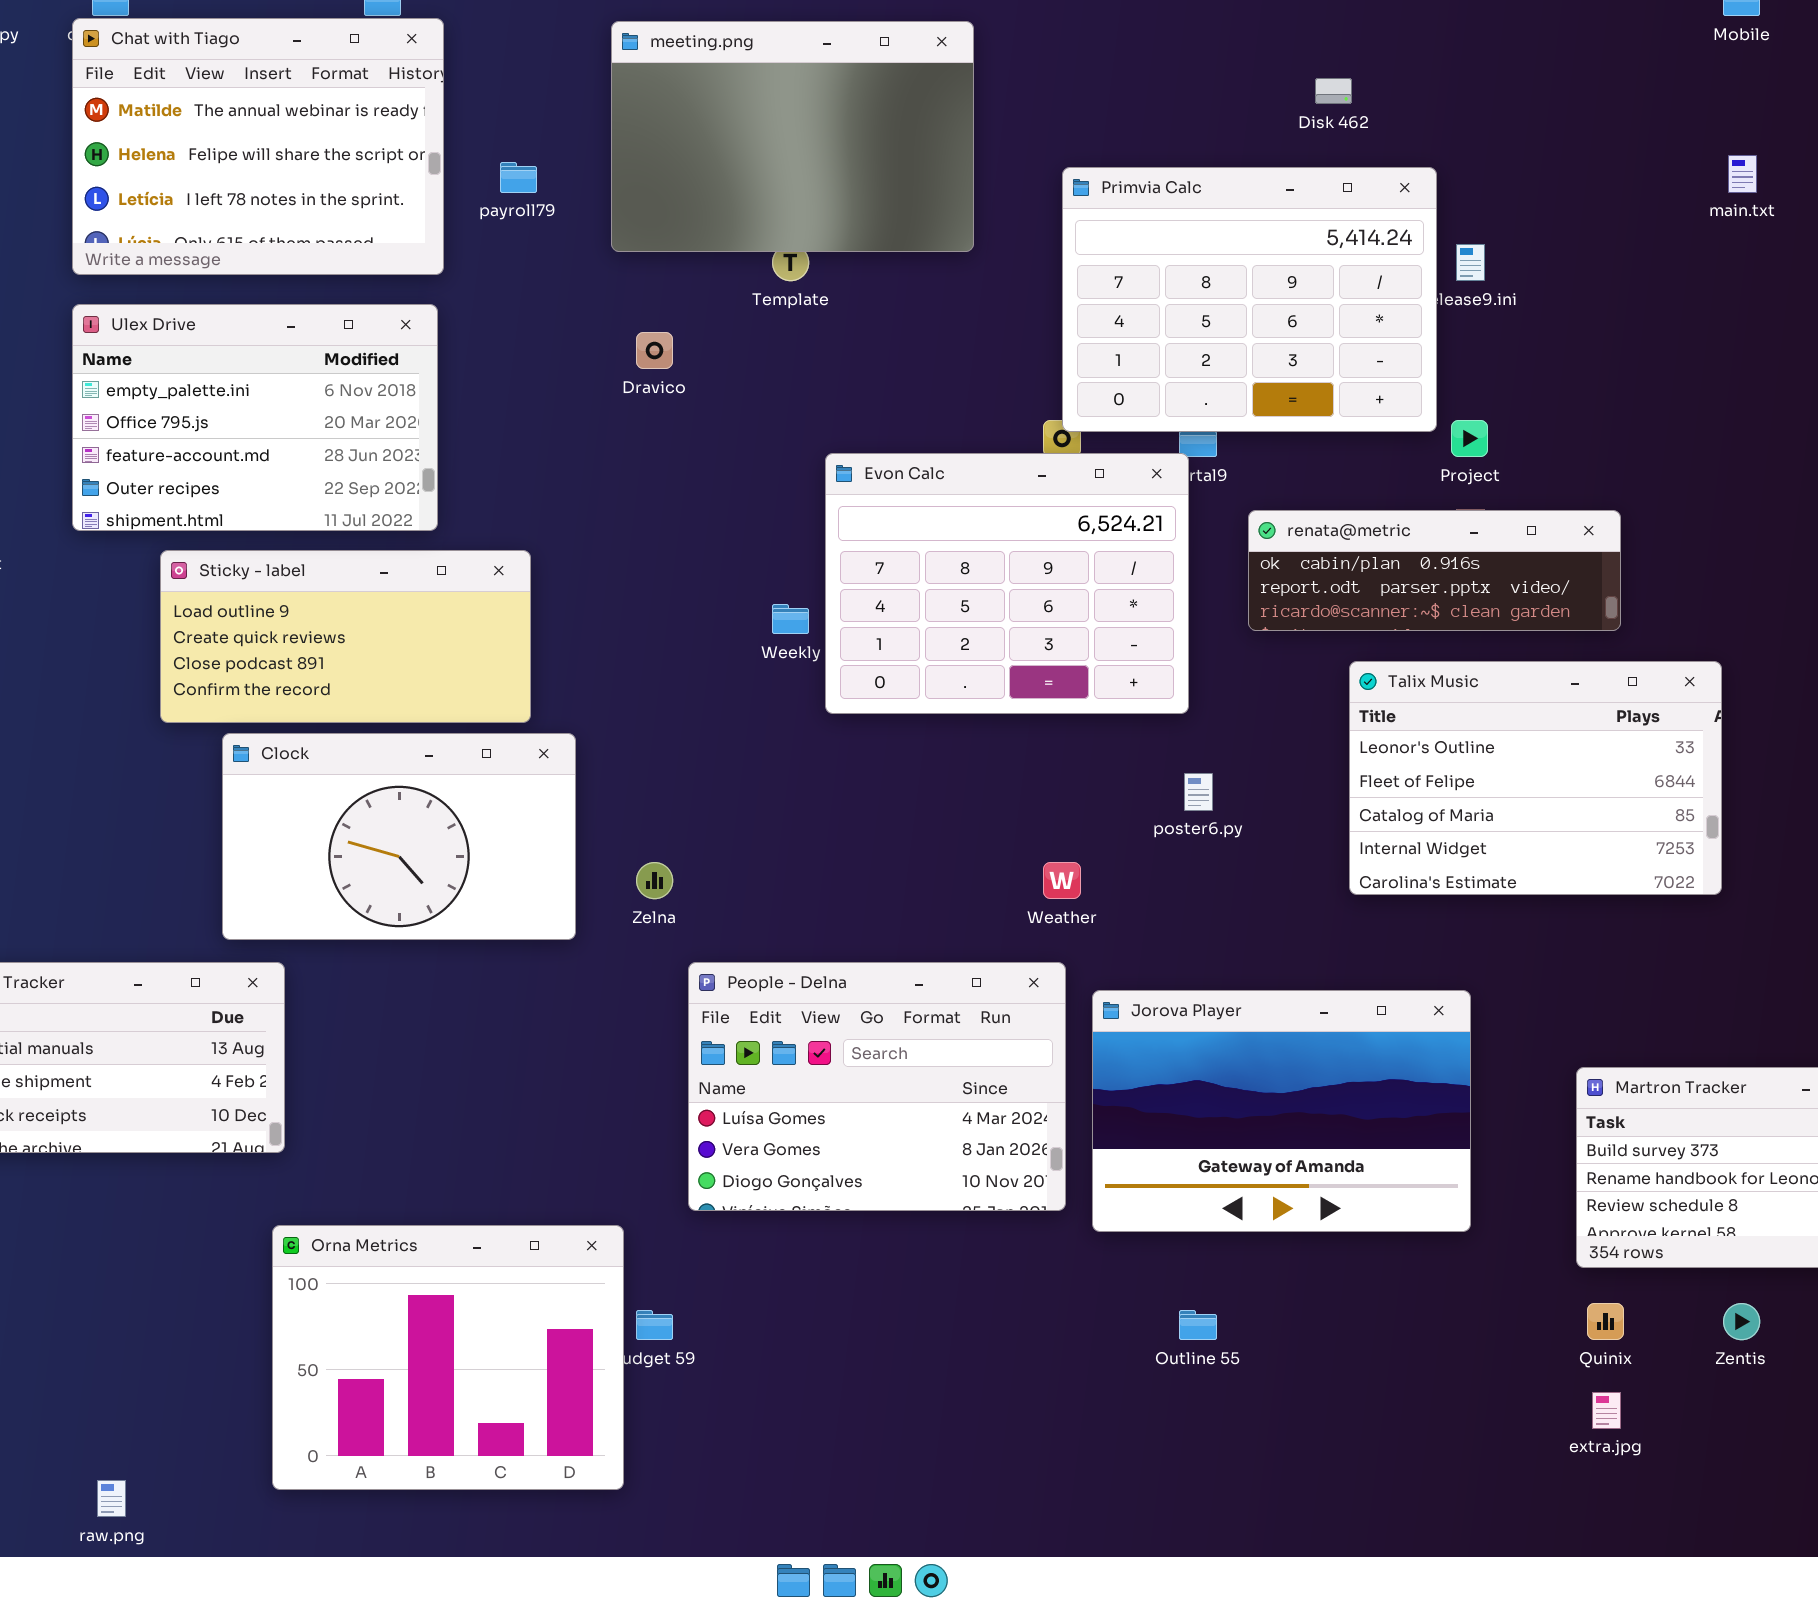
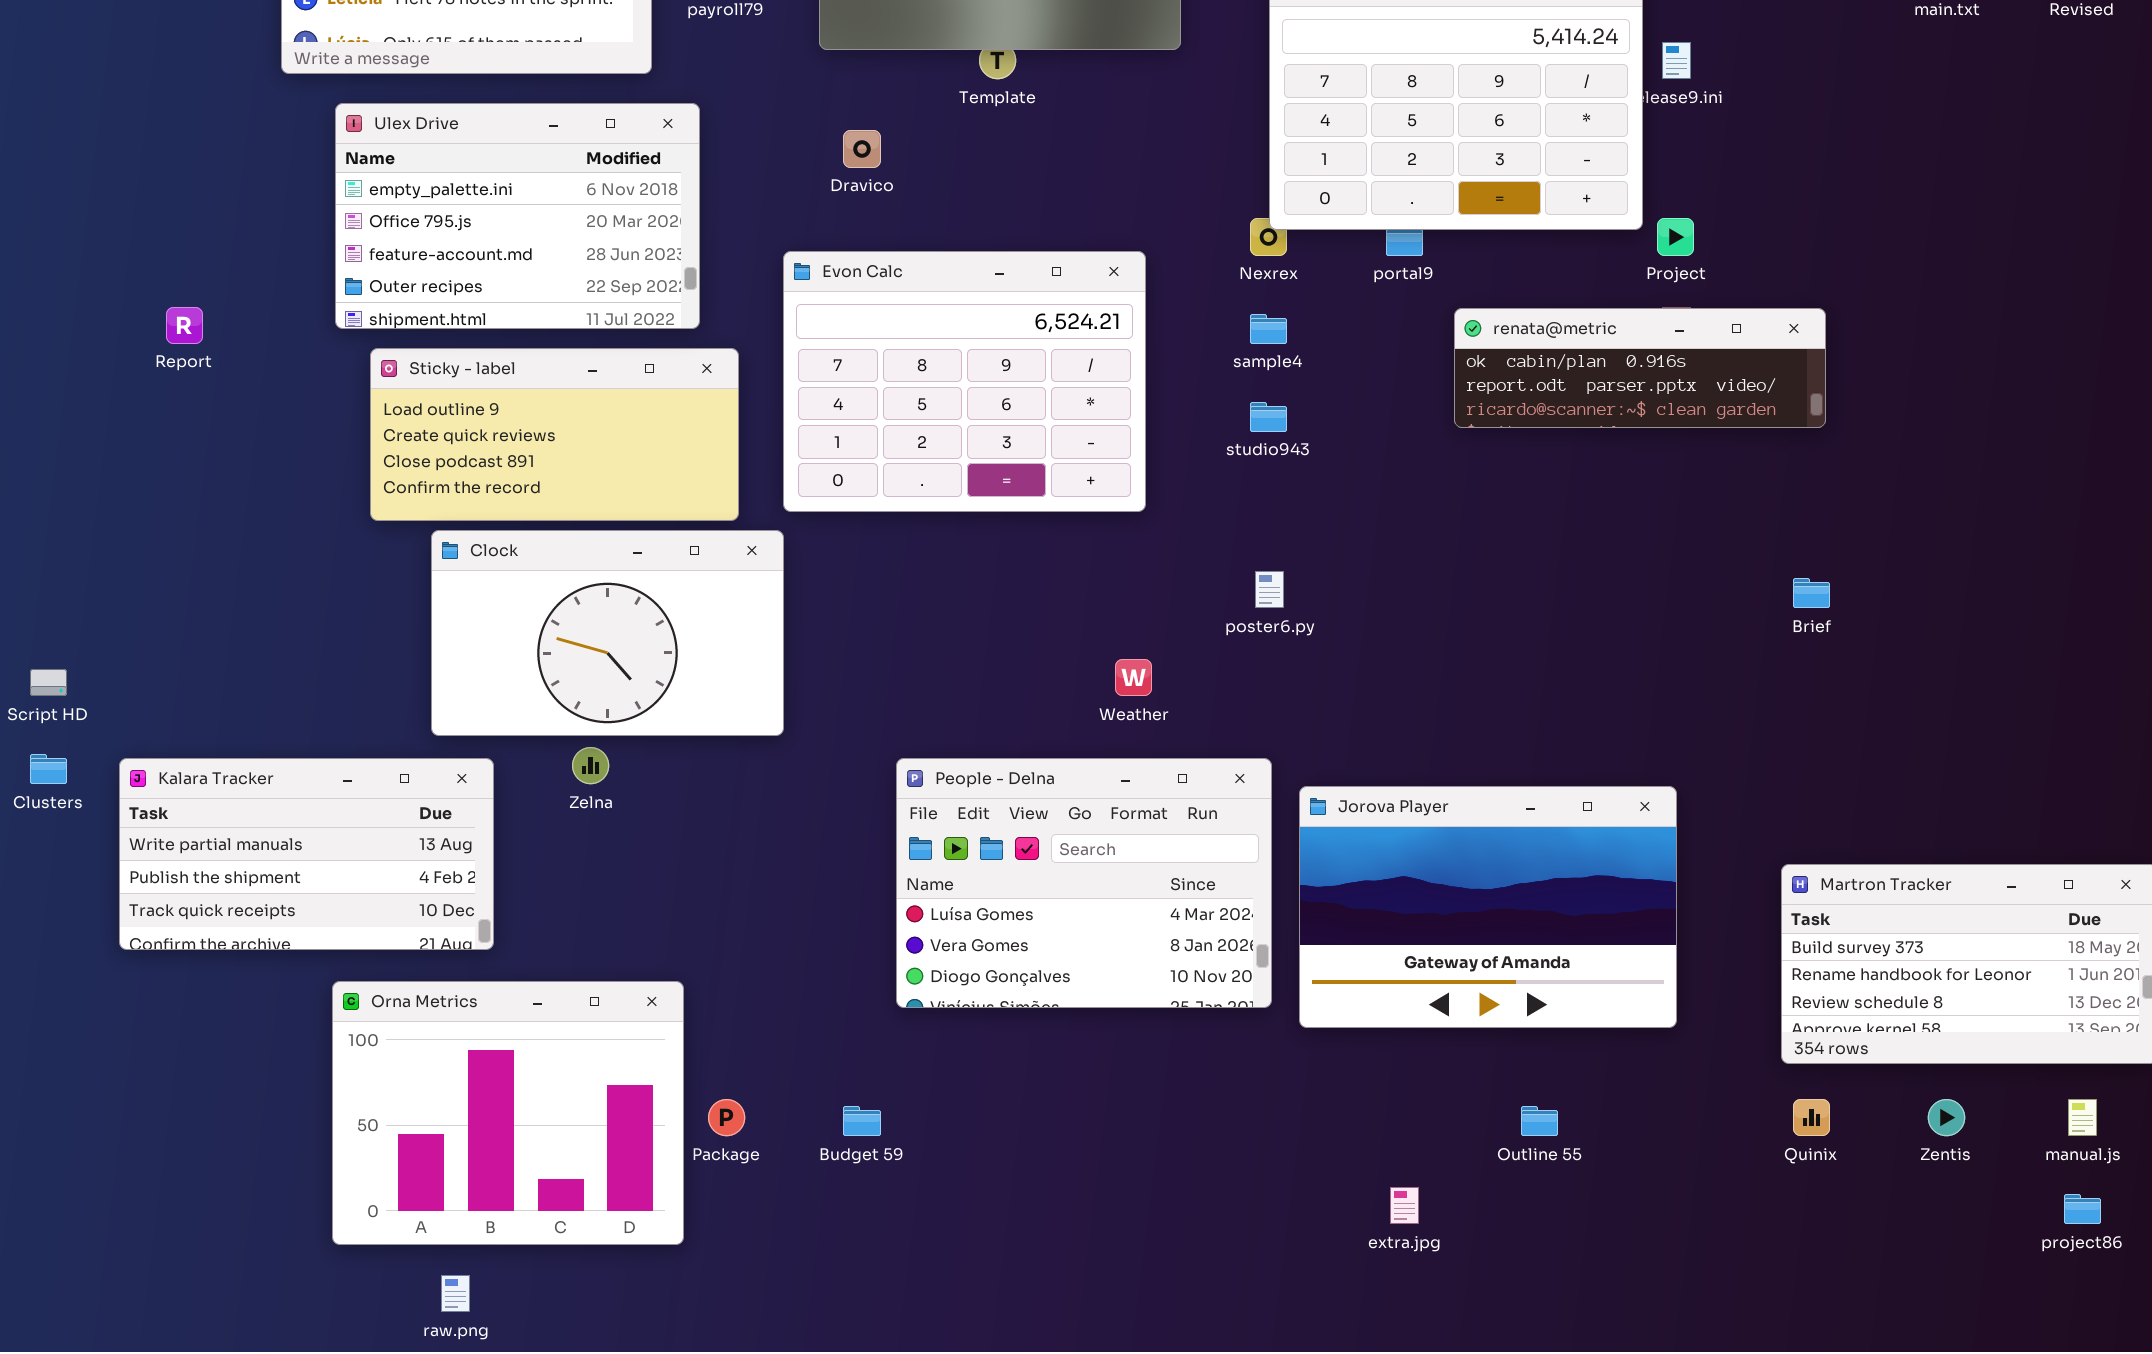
Ulex Drive: [72,304,438,531] -> [335,103,700,329], moved
Evon Calc: [825,453,1189,714] -> [783,251,1146,512], moved
Talix Music: [1349,661,1722,895] -> none, closed
poster6.py: [1184,773,1213,811] -> [1255,571,1284,608], moved
Zelna: [636,862,673,899] -> [572,747,609,784], moved
Weather: [1043,862,1081,899] -> [1115,659,1152,696], moved
Orna Metrics: [272,1225,624,1490] -> [332,981,684,1245], moved
Outline 55: [1179,1310,1217,1340] -> [1521,1106,1558,1136], moved
extra.jpg: [1592,1392,1621,1429] -> [1390,1187,1419,1224], moved
raw.png: [97,1480,126,1517] -> [441,1275,470,1312], moved

